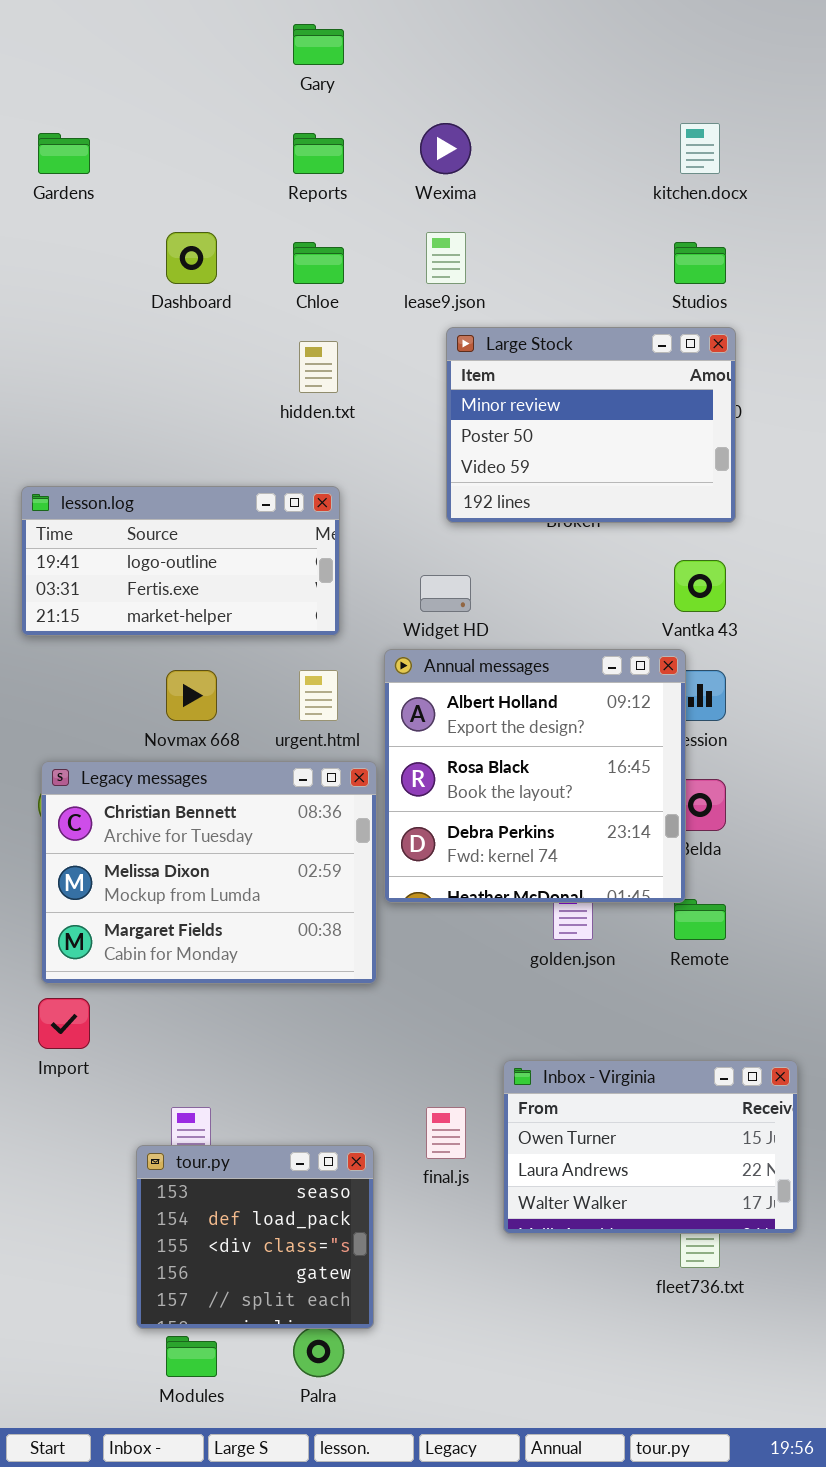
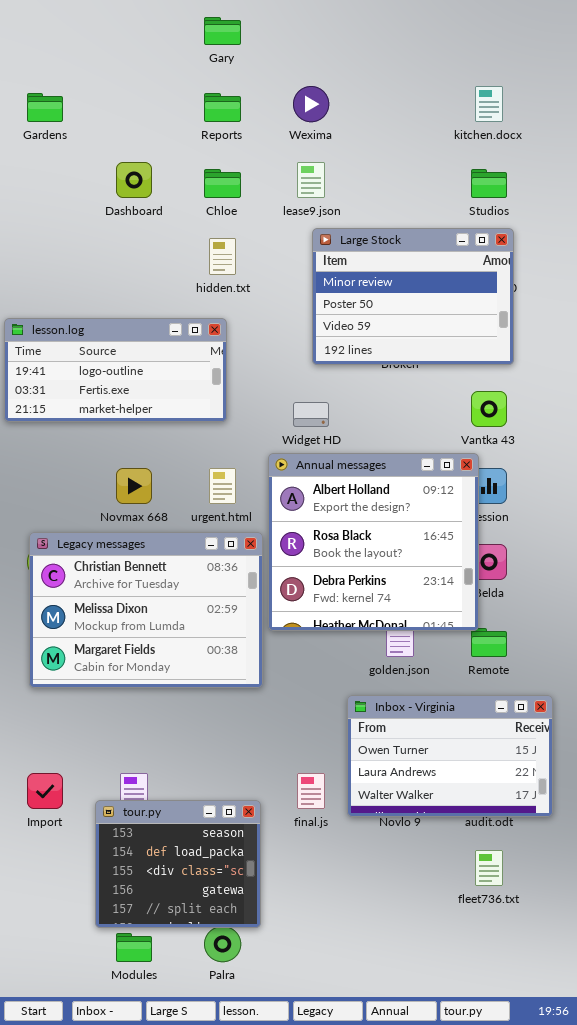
lesson.log: [21,486,340,636] -> [4,318,227,422], moved
Import: [38,998,90,1049] -> [27,773,63,809], moved
Inbox - Virginia: [503,1060,798,1234] -> [347,695,553,817], moved

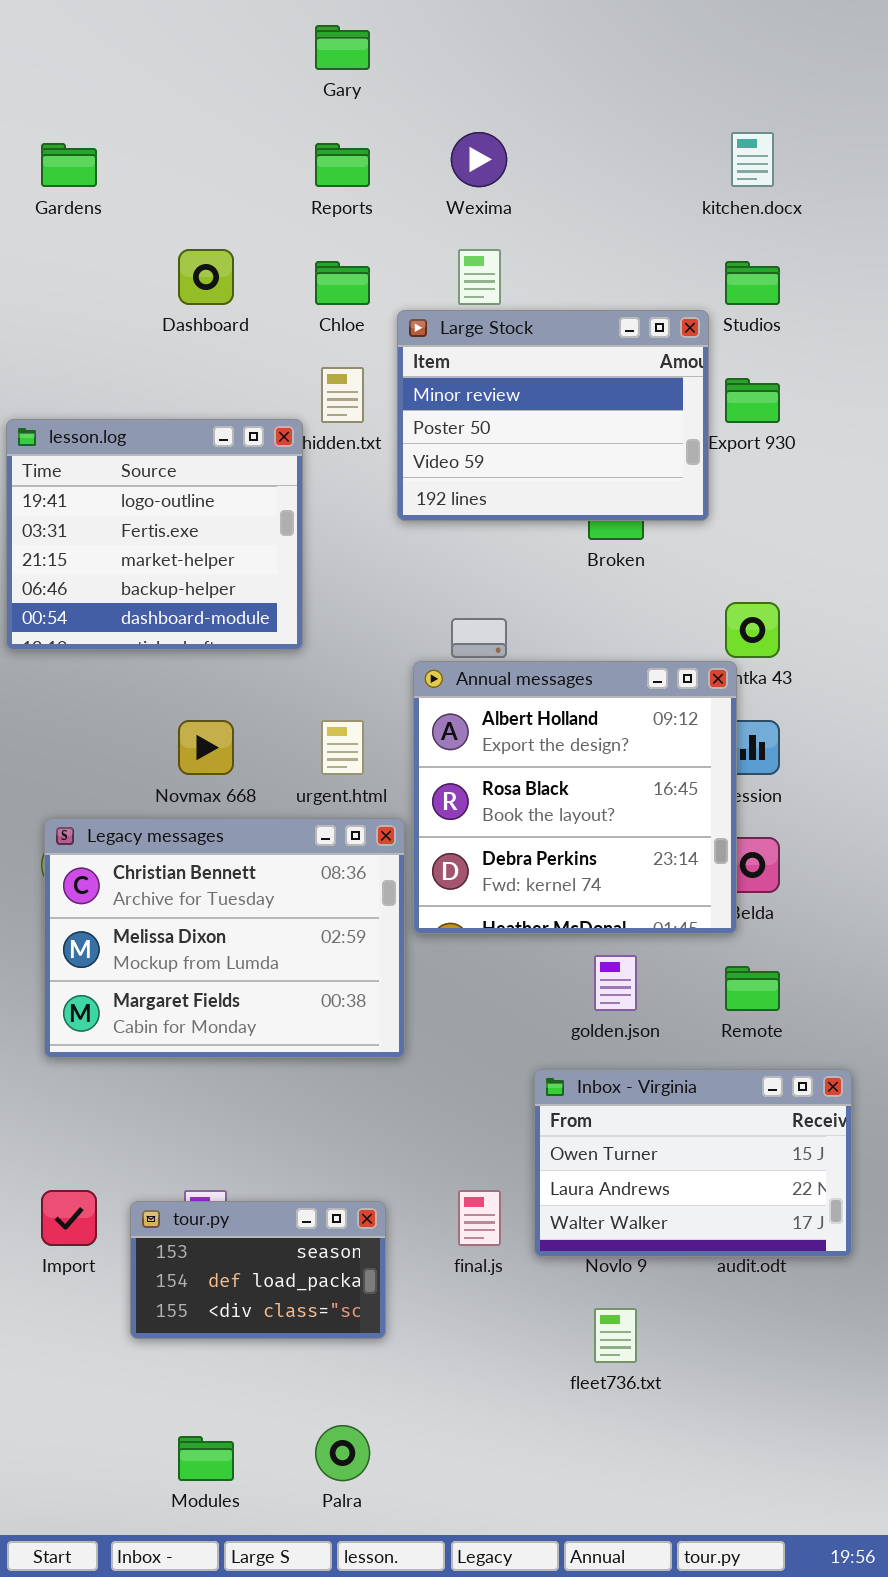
Large Stock: [312,228,514,365] -> [397,310,709,521], moved
lesson.log: [4,318,227,422] -> [6,419,303,650], resized
Annual messages: [268,453,479,631] -> [413,661,737,934], moved
tour.py: [95,800,261,928] -> [130,1201,386,1339], moved, resized
fleet736.txt: [475,850,503,886] -> [594,1308,637,1363], moved

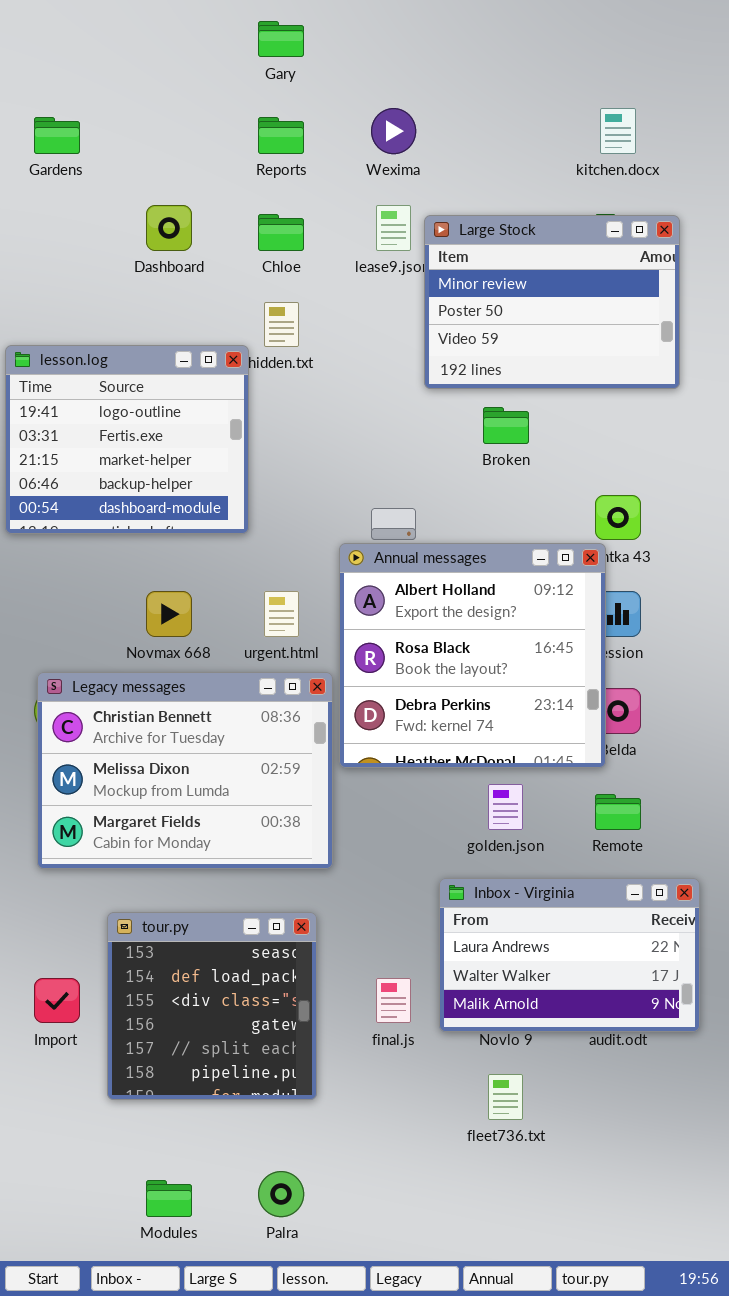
Large Stock: [397,310,709,521] -> [424,215,680,389], moved
Inbox - Virginia: [534,1069,852,1257] -> [439,878,700,1032], scrolled down 1 row
tour.py: [130,1201,386,1339] -> [107,912,317,1100], resized

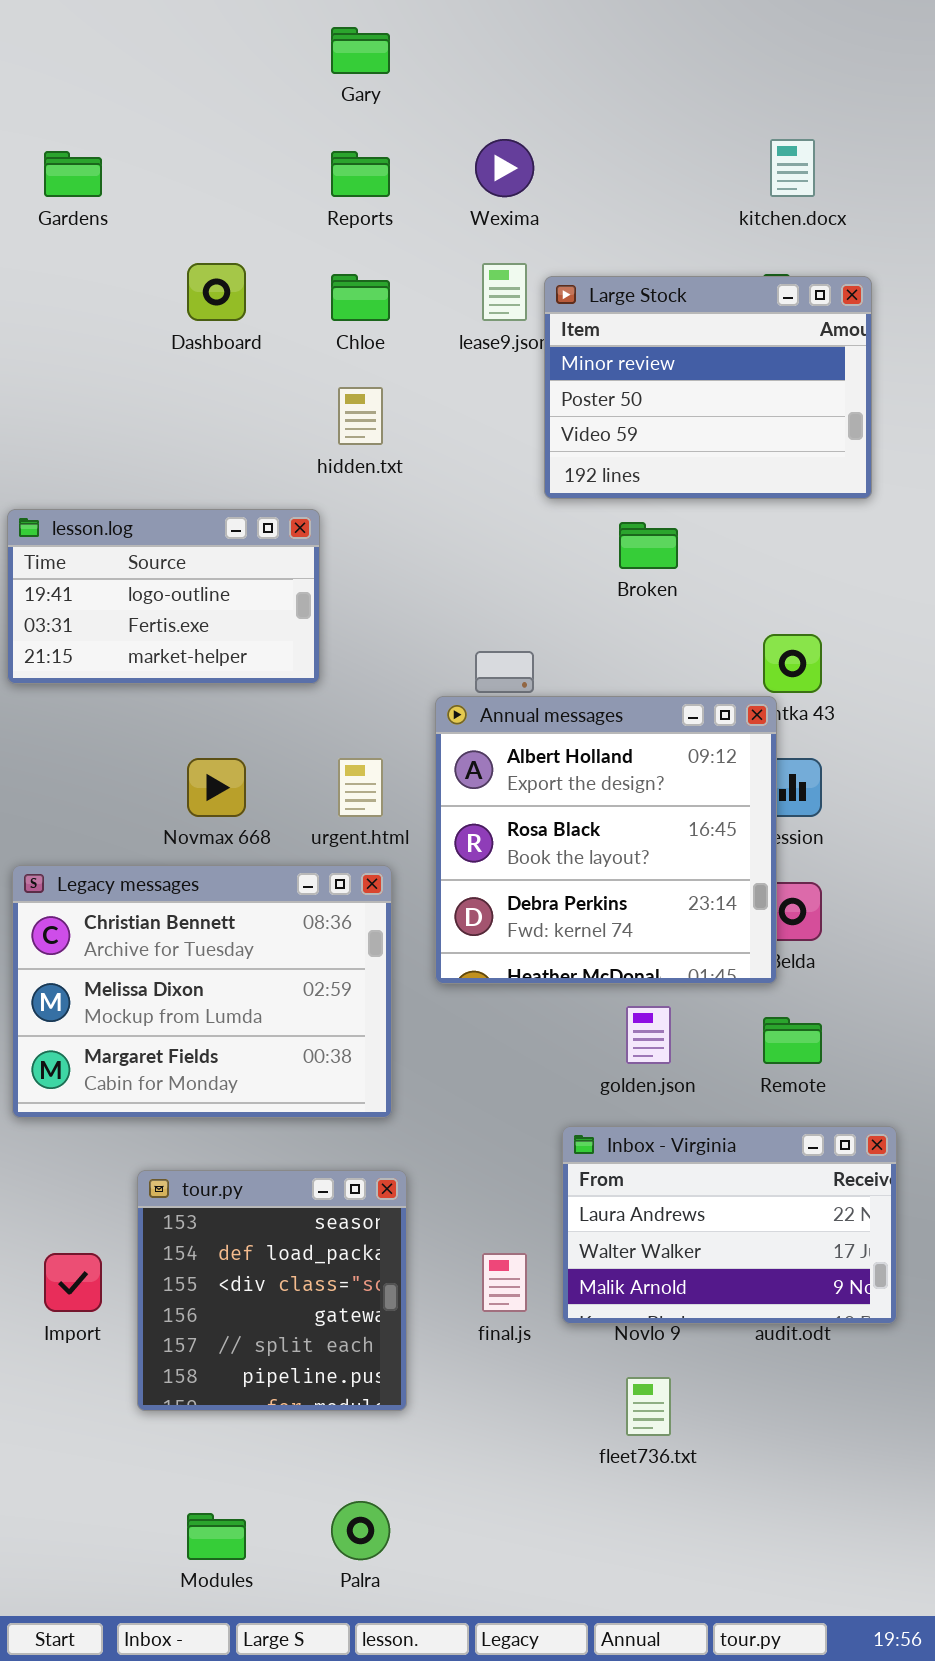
lesson.log: [5,345,249,534] -> [7,509,320,684], resized
Legacy messages: [37,672,333,869] -> [12,865,392,1118], moved

